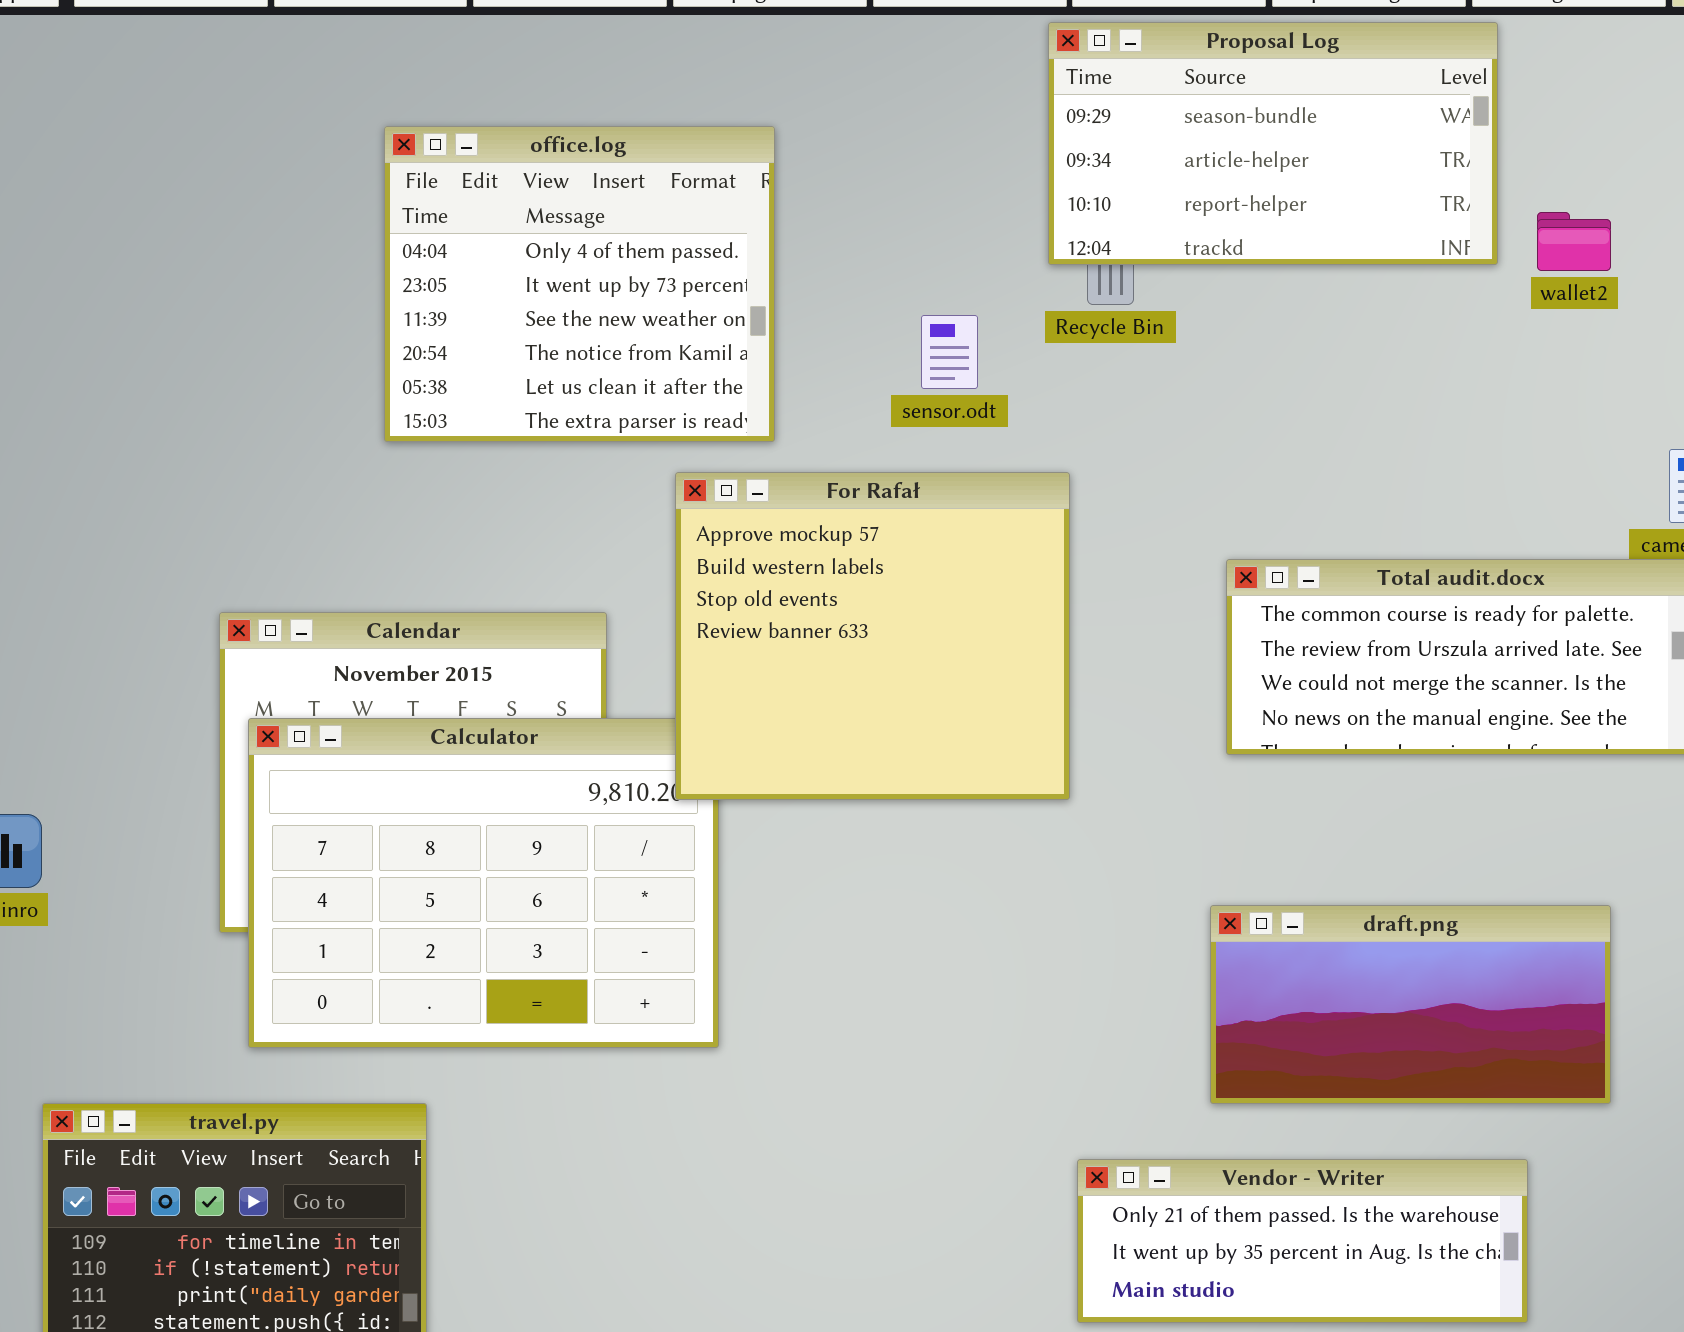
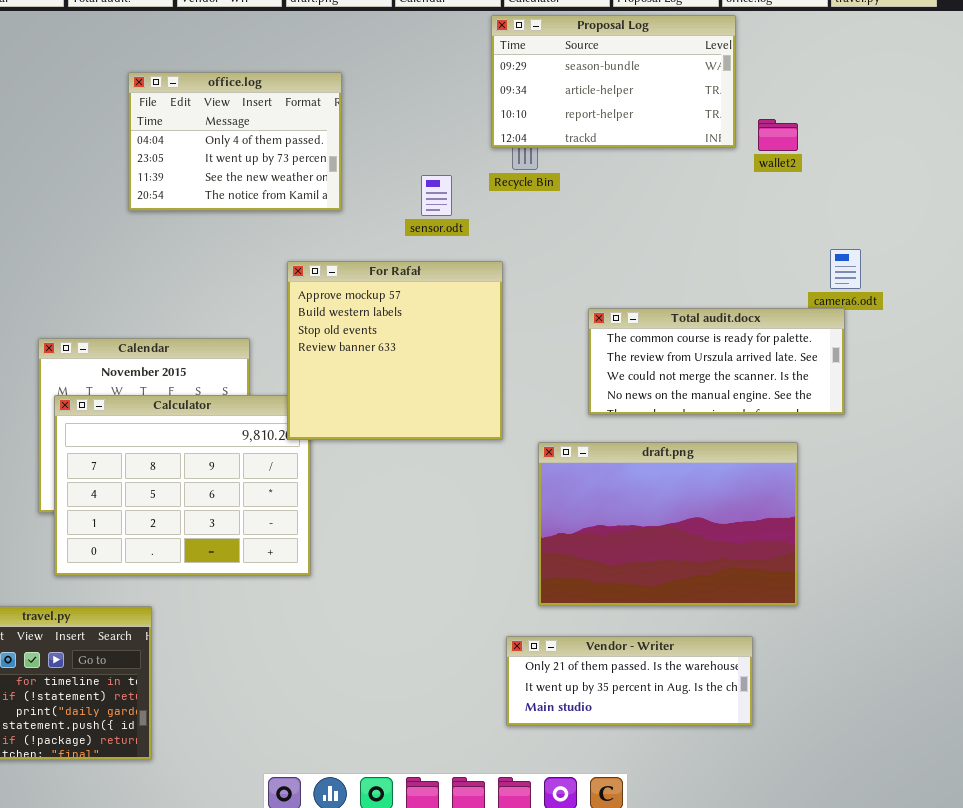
office.log: [384,126,775,442] -> [128,72,342,211], resized
draft.png: [1210,905,1611,1104] -> [538,442,798,606], resized

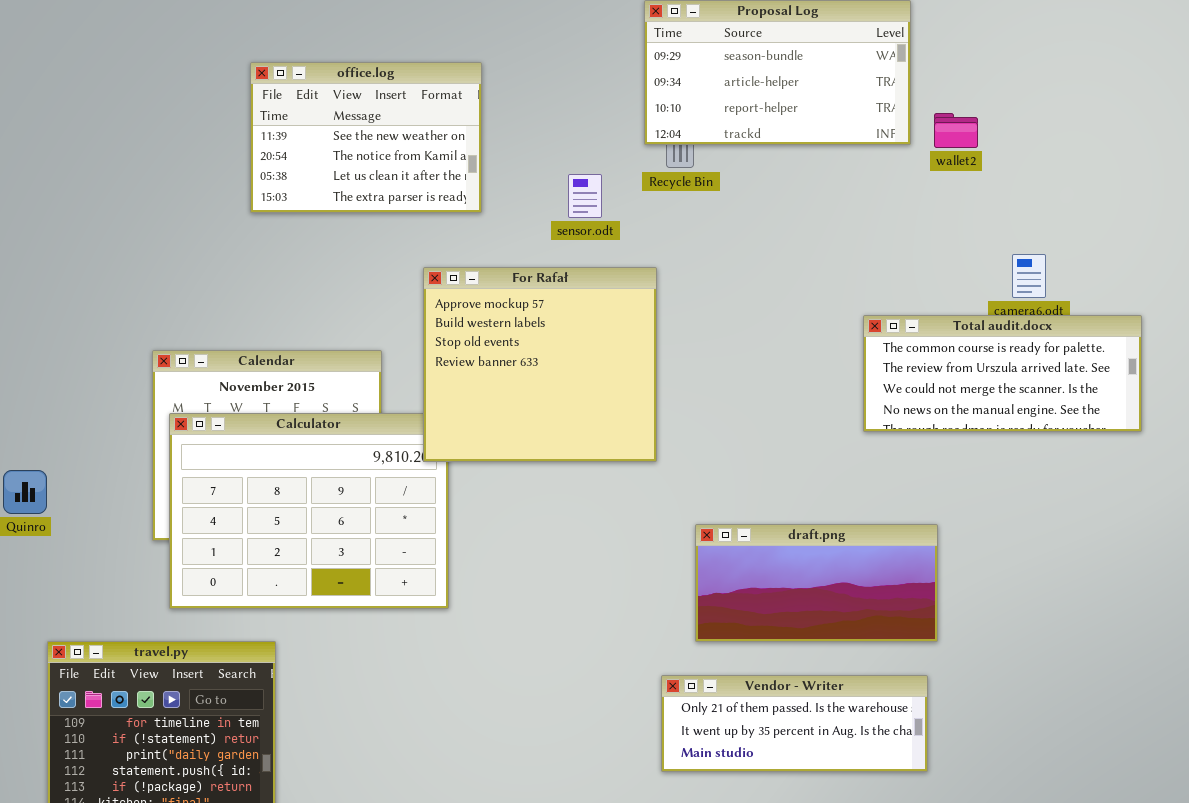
office.log: [128,72,342,211] -> [250,62,482,213], scrolled down 2 rows
Total audit.docx: [588,308,845,415] -> [863,315,1142,432], moved
draft.png: [538,442,798,606] -> [695,524,938,642], resized

